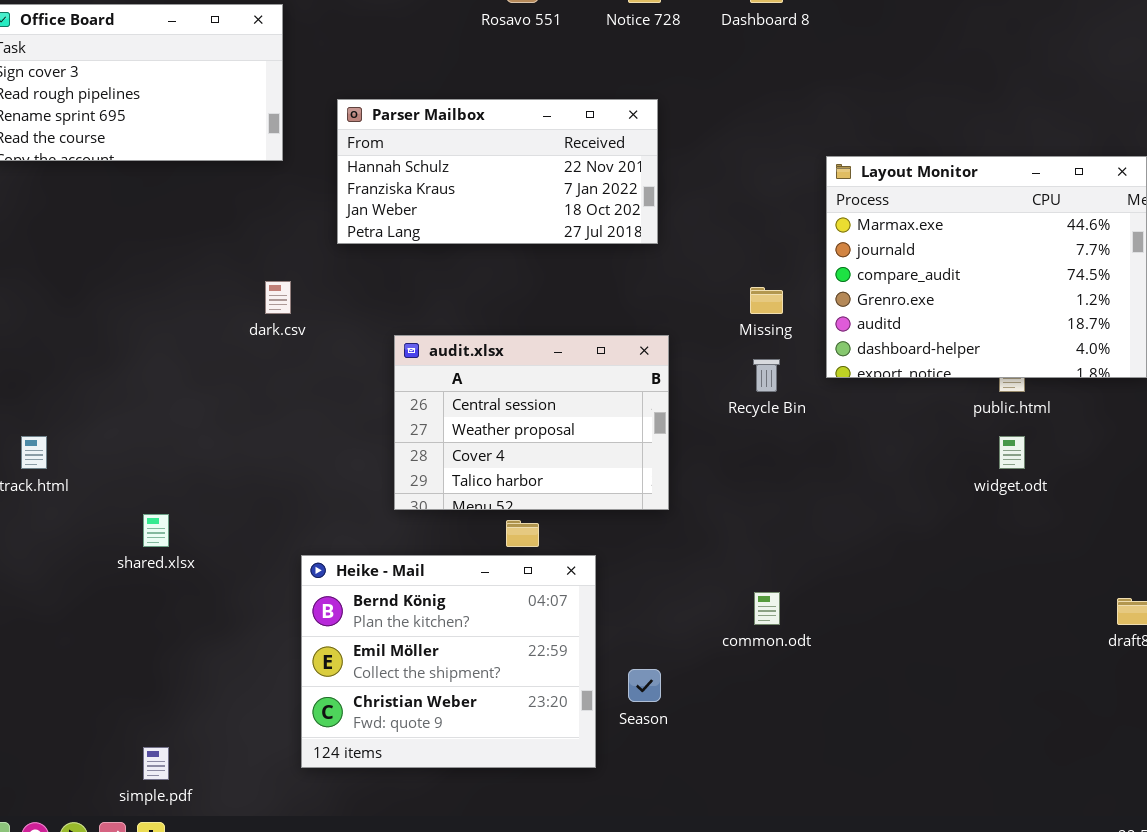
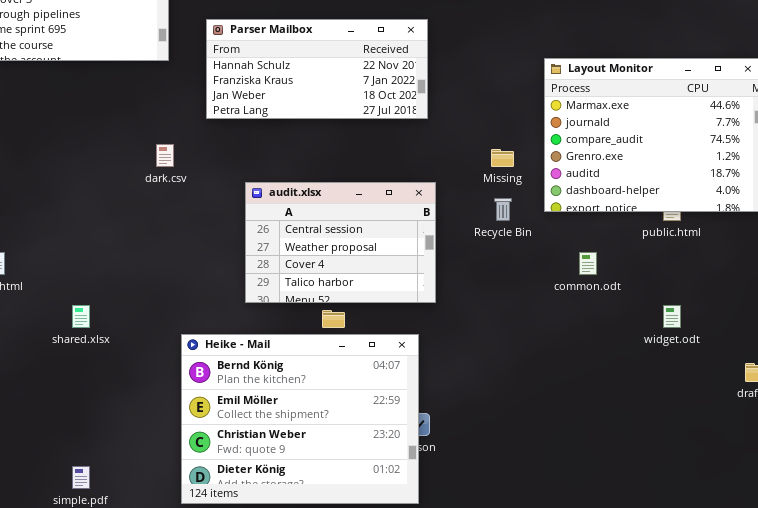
widget.odt: [999,436,1025,469] -> [663,305,681,328], moved
Heike - Mail: [301,555,596,768] -> [181,334,419,504], resized
common.odt: [754,592,780,625] -> [579,252,597,275], moved

